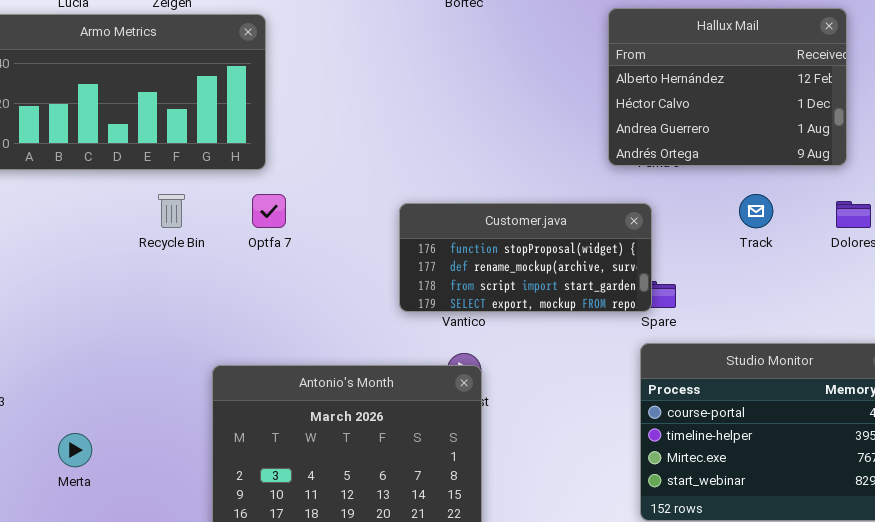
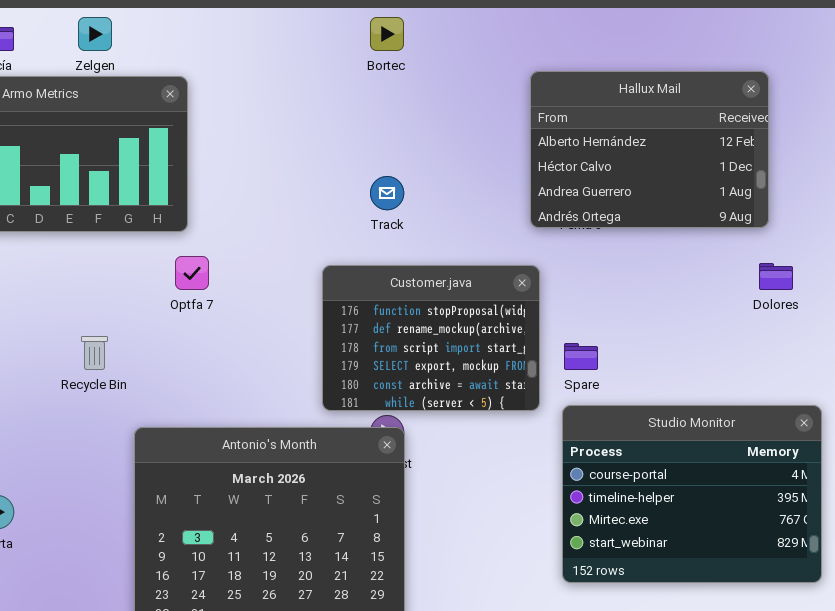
Recycle Bin: [158,194,185,228] -> [81,336,108,370], moved
Track: [739,194,773,228] -> [370,176,404,210], moved
Customer.java: [399,203,652,312] -> [322,265,540,411], resized

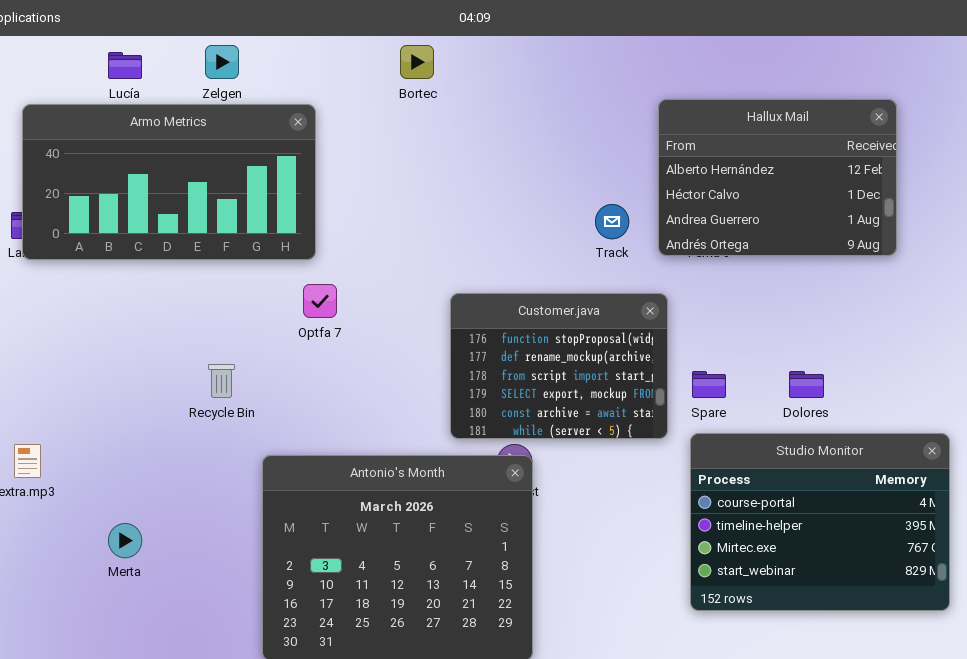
Bortec: [370,17,404,51] -> [400,45,434,79], moved
Track: [370,176,404,210] -> [595,204,629,239], moved
Dolores: [759,263,793,290] -> [789,371,824,398], moved

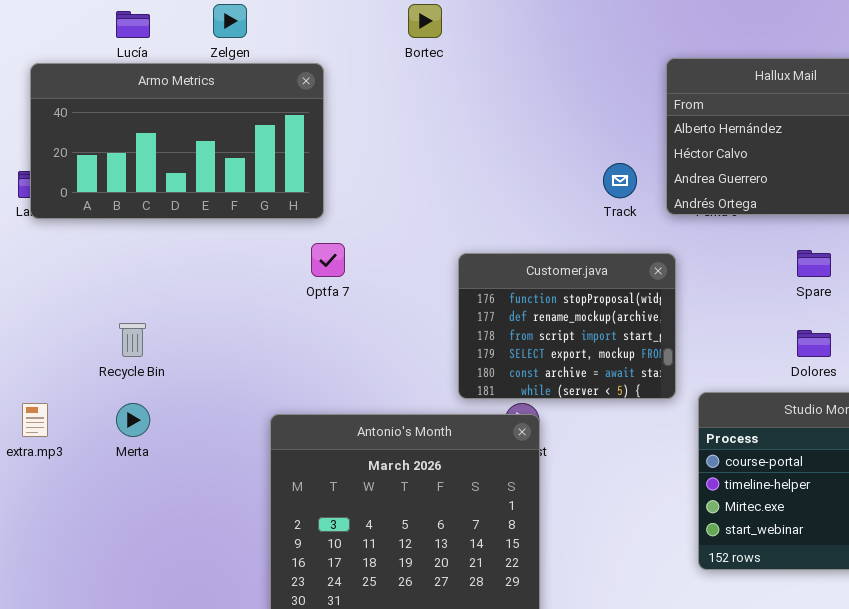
Recycle Bin: [208,364,235,398] -> [119,323,146,357], moved
Spare: [692,371,726,398] -> [797,250,831,277], moved
Merta: [108,523,142,558] -> [116,403,150,437], moved

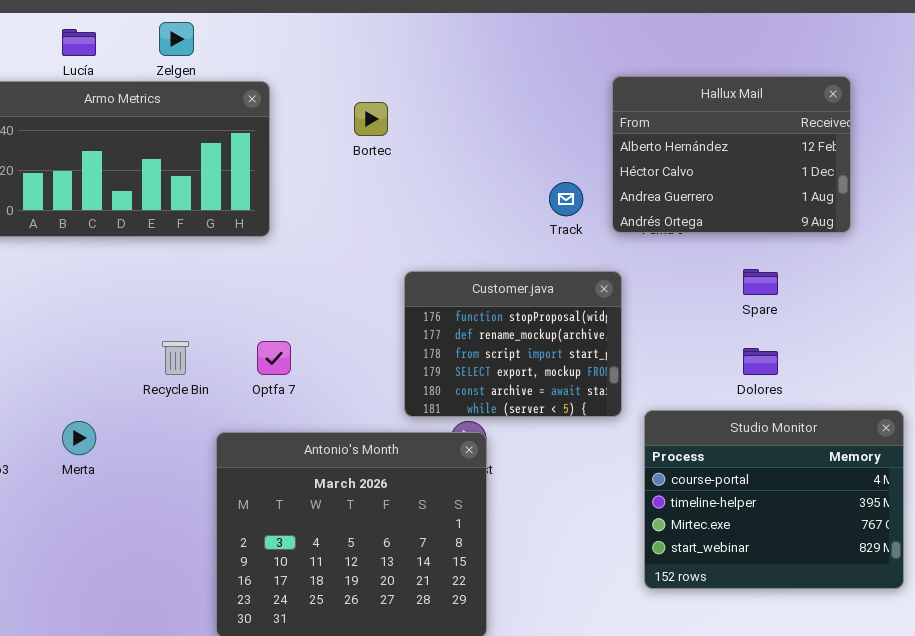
Bortec: [408,4,442,38] -> [354,102,388,136], moved
Optfa 7: [311,243,345,277] -> [257,341,291,375], moved
Recycle Bin: [119,323,146,357] -> [162,341,189,375], moved

